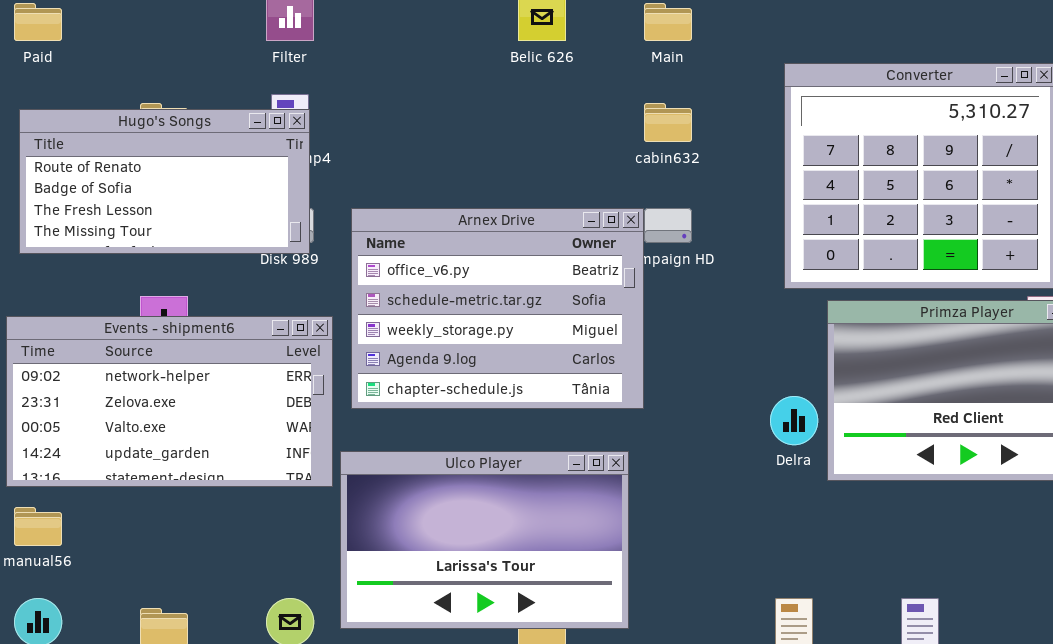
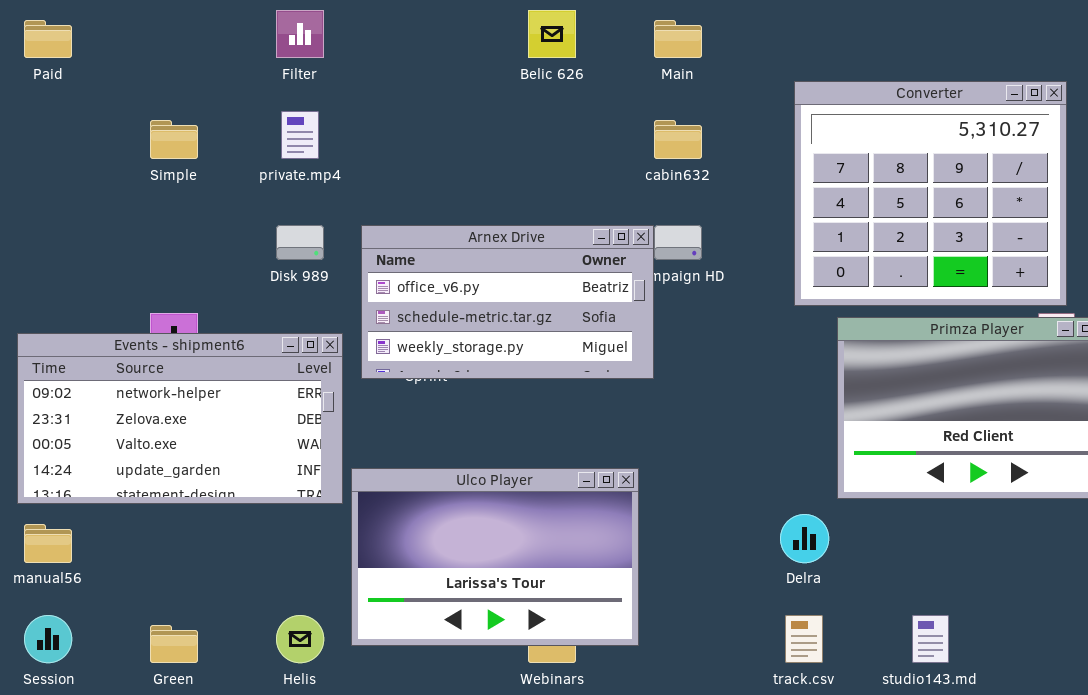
Hugo's Songs: [19,109,310,254] -> none, closed
Arnex Drive: [351,208,644,409] -> [361,225,654,379], resized
Delra: [770,396,818,445] -> [780,514,829,563], moved

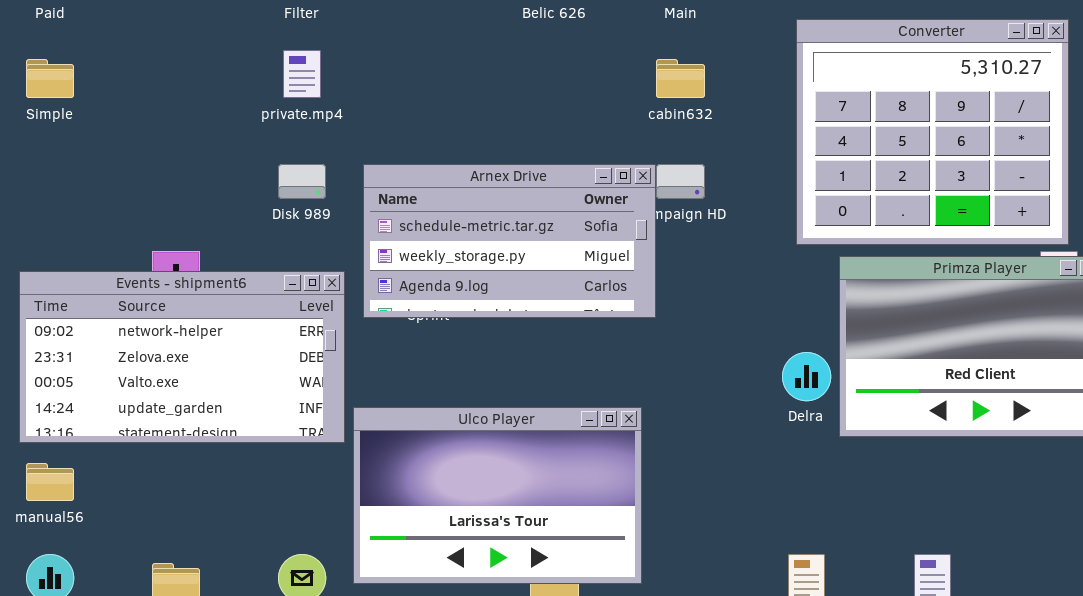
Simple: [150,120,198,159] -> [26,59,74,98], moved
Arnex Drive: [361,225,654,379] -> [363,164,656,318], scrolled down 1 row
Delra: [780,514,829,563] -> [782,352,831,401], moved

